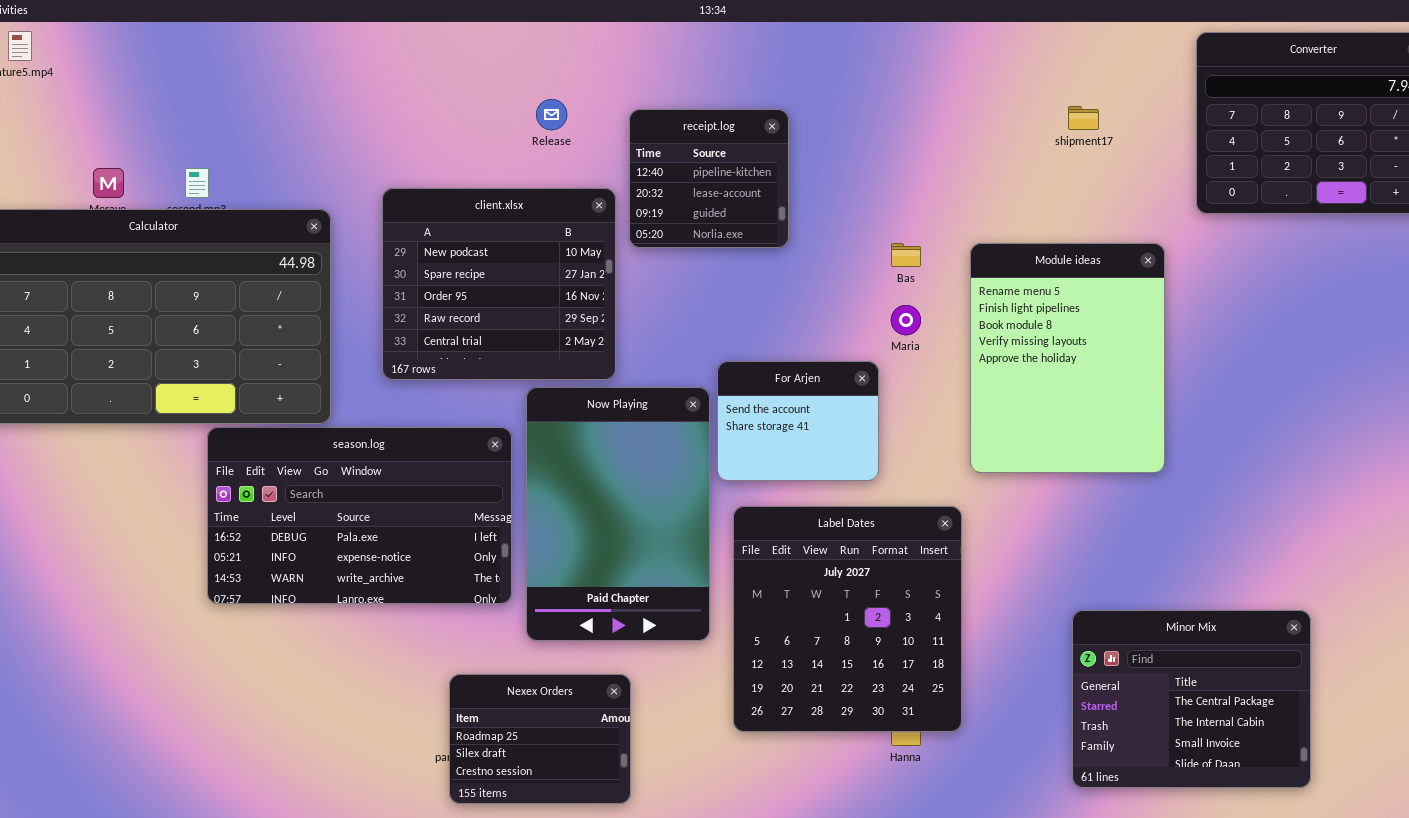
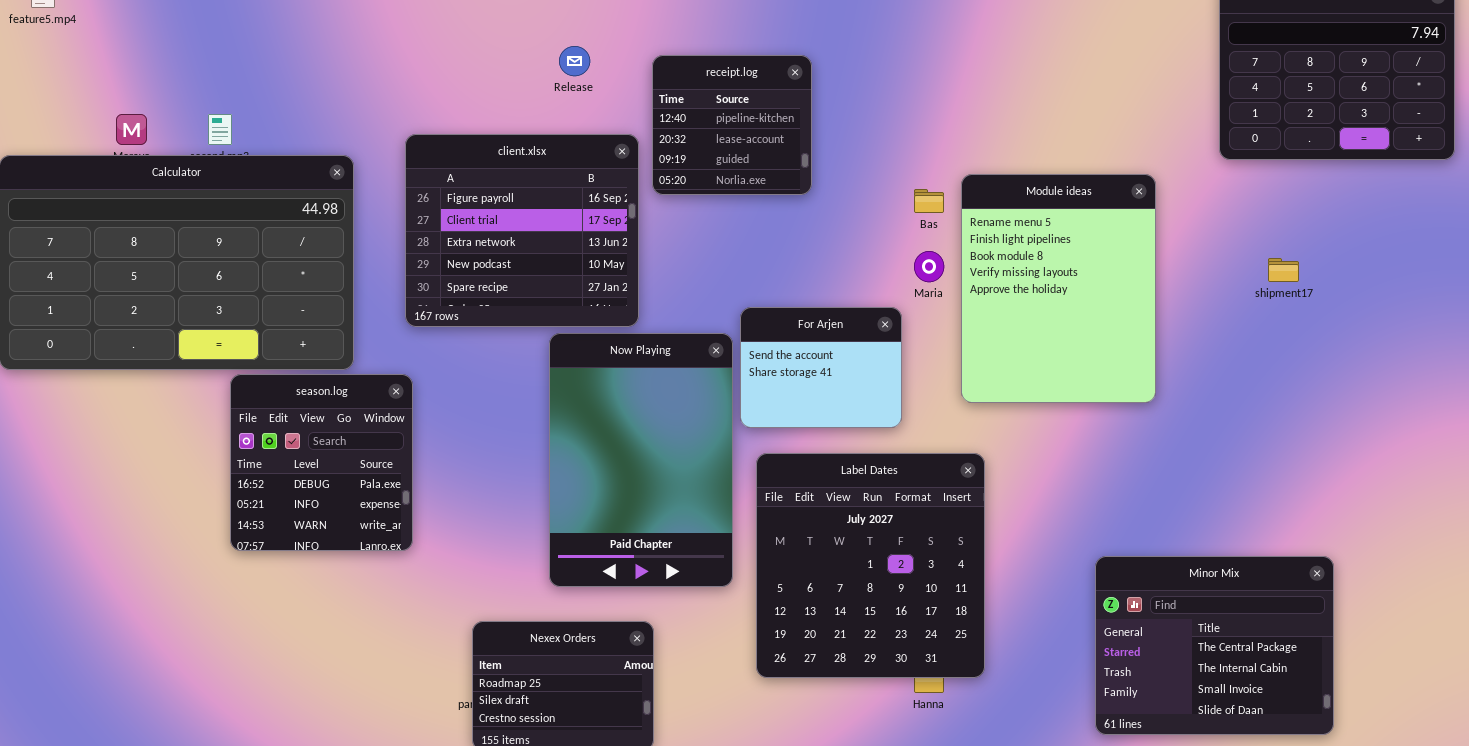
shipment17: [1068,106,1099,130] -> [1268,258,1299,282], moved
client.xlsx: [382,188,616,380] -> [405,134,639,327], scrolled up 3 rows
Module ideas: [970,243,1165,473] -> [961,174,1156,403], moved
season.log: [207,427,512,604] -> [230,374,413,551], resized

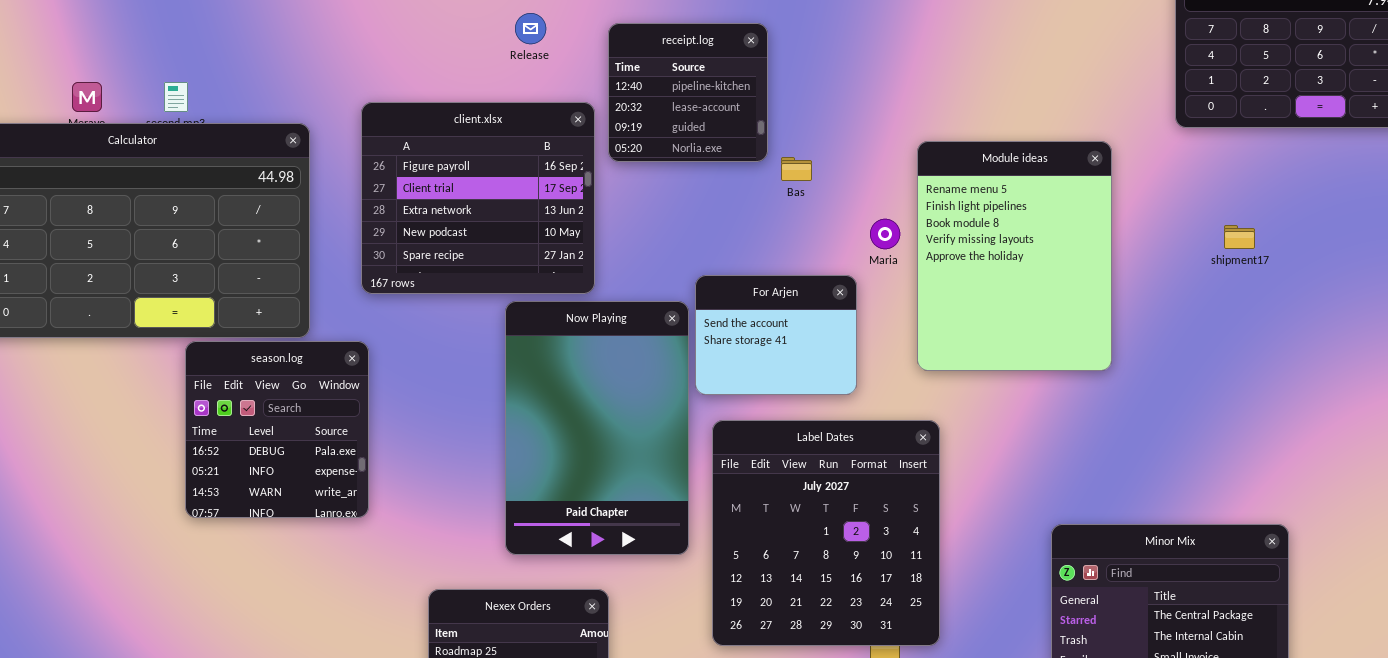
Bas: [914,189,944,213] -> [781,157,812,181], moved

